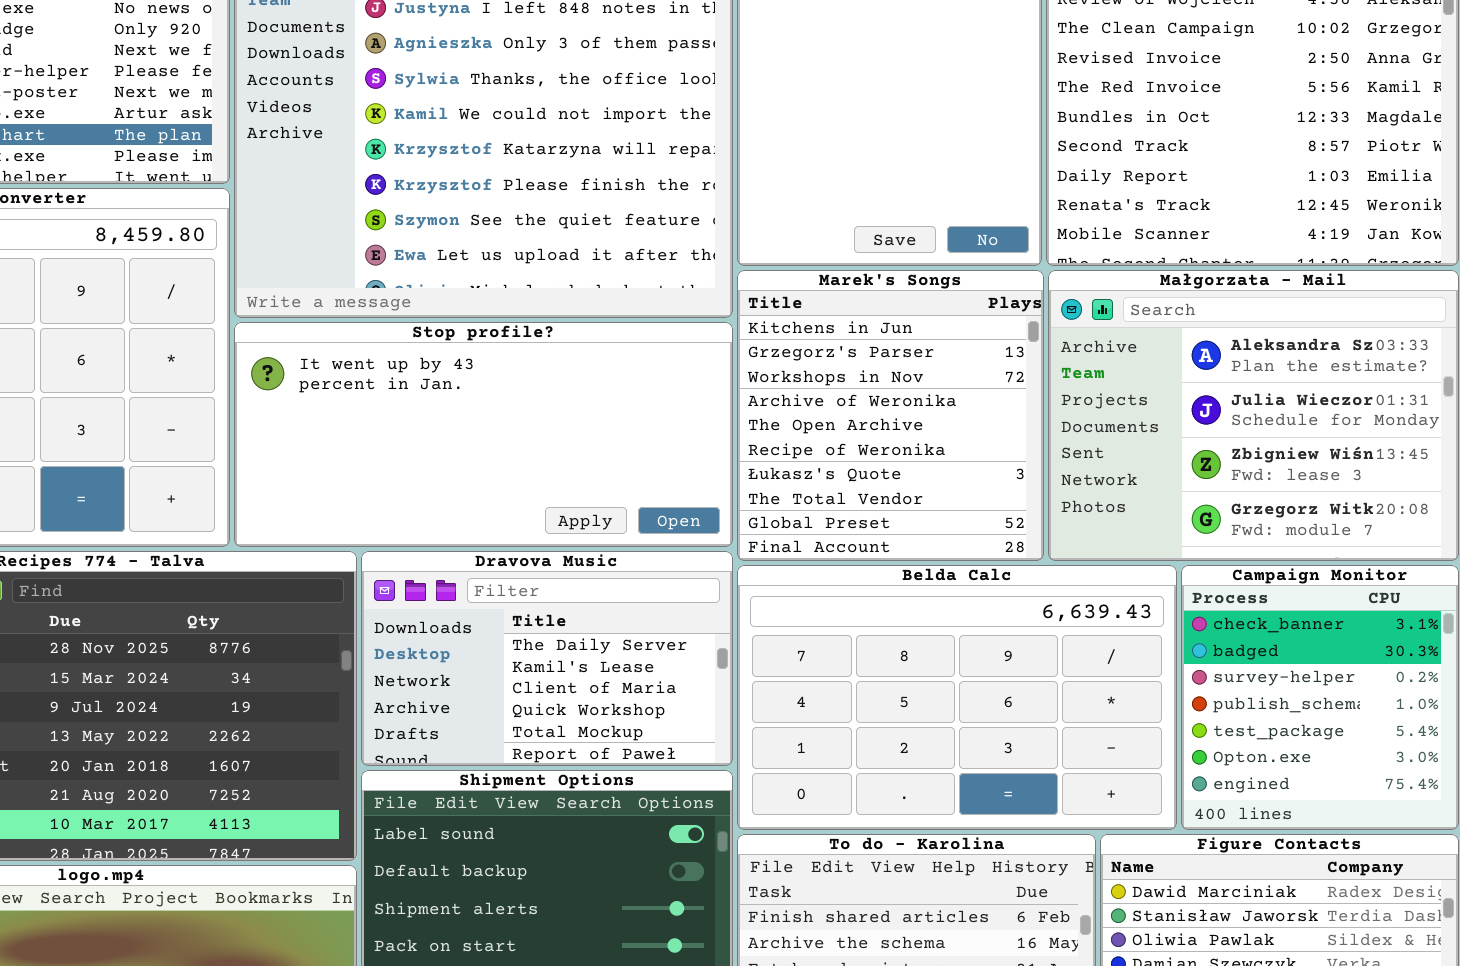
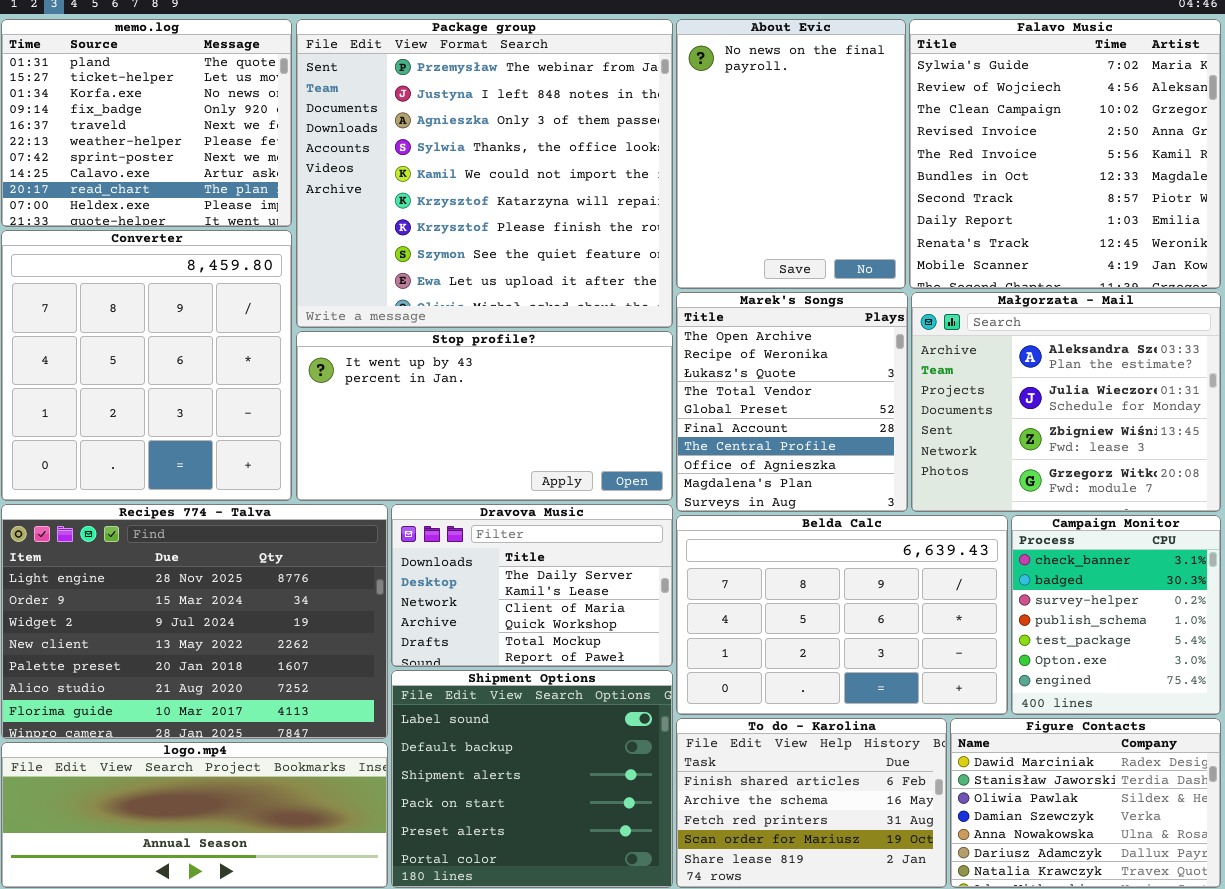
Marek's Songs: [737,270,1044,561] -> [676,292,908,512], scrolled down 4 rows

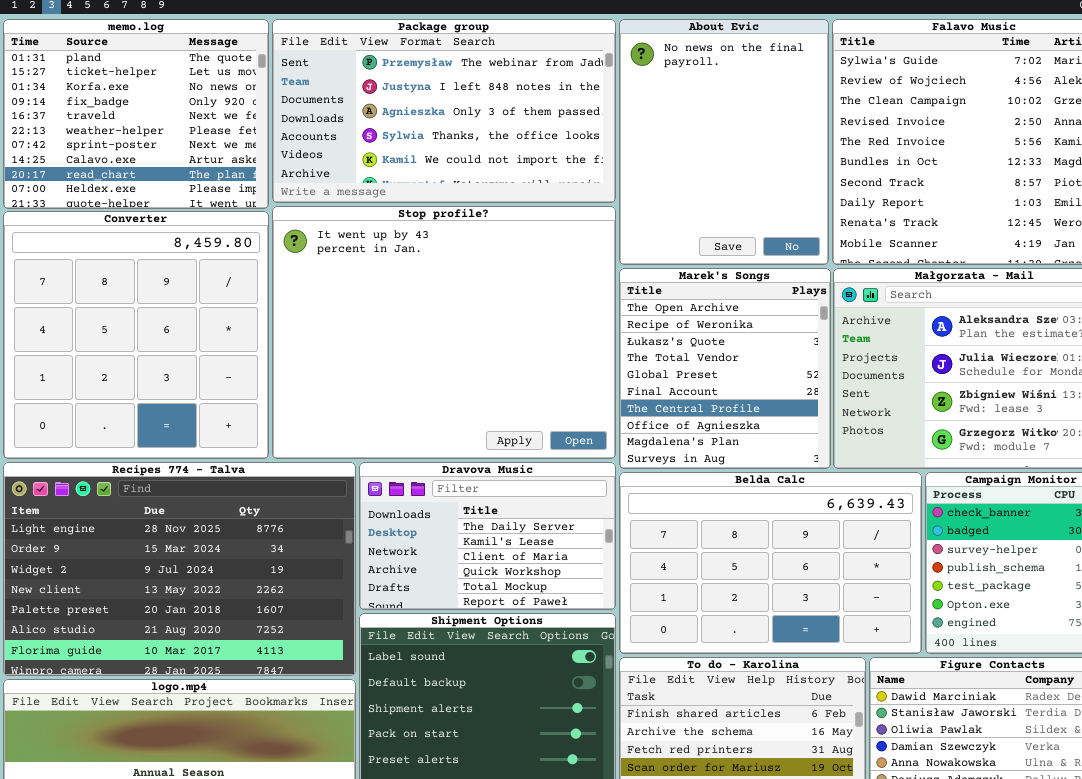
Package group: [296,19,673,328] -> [272,19,616,203], resized
Stop profile?: [296,331,673,501] -> [272,206,616,459], resized

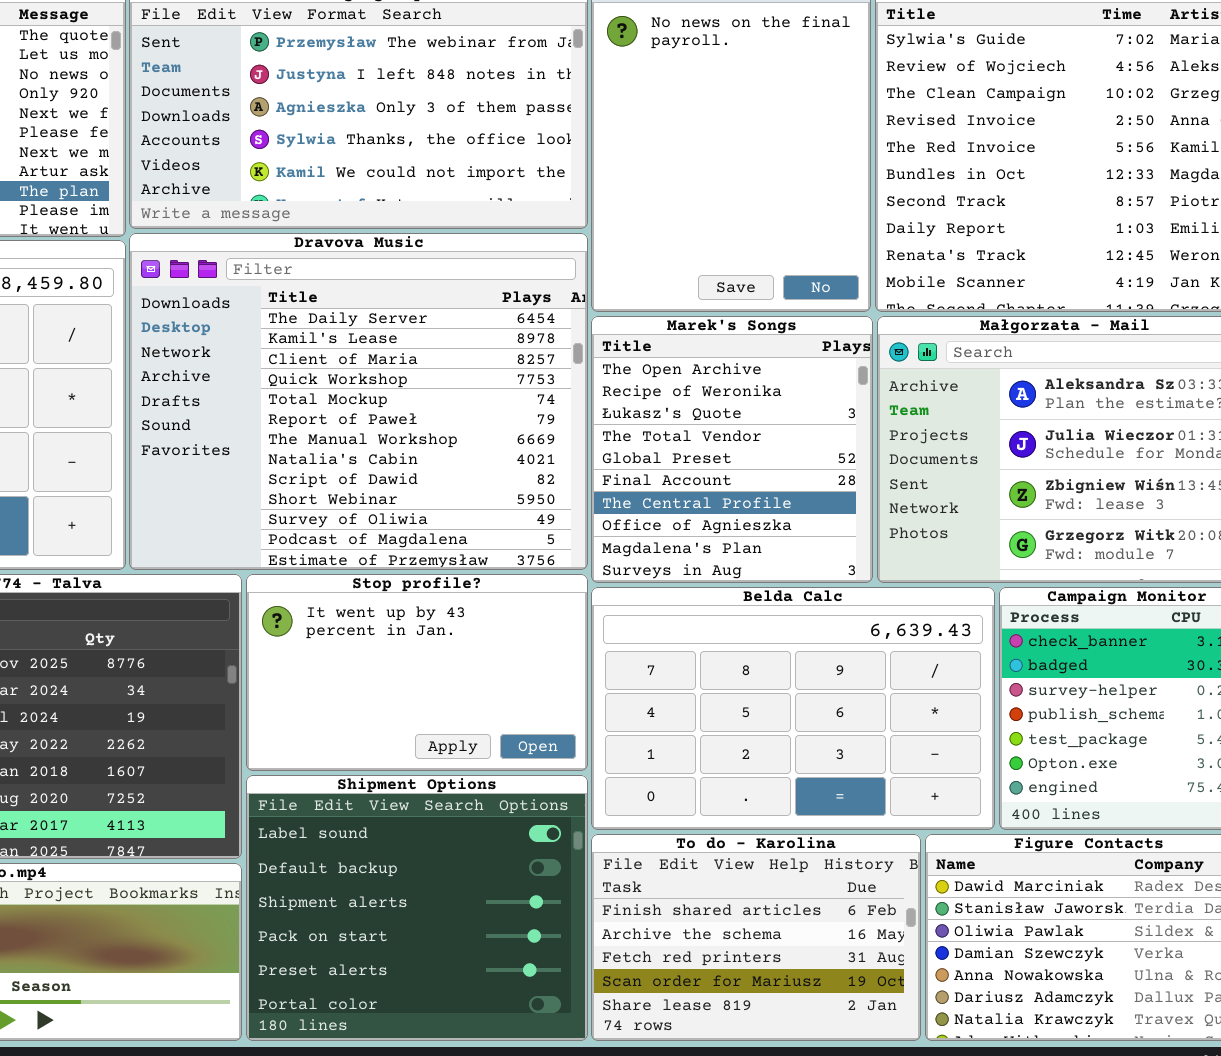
Stop profile?: [272,206,616,459] -> [246,574,588,771], moved, resized
Dravova Music: [359,462,616,610] -> [129,233,588,570], moved, resized

